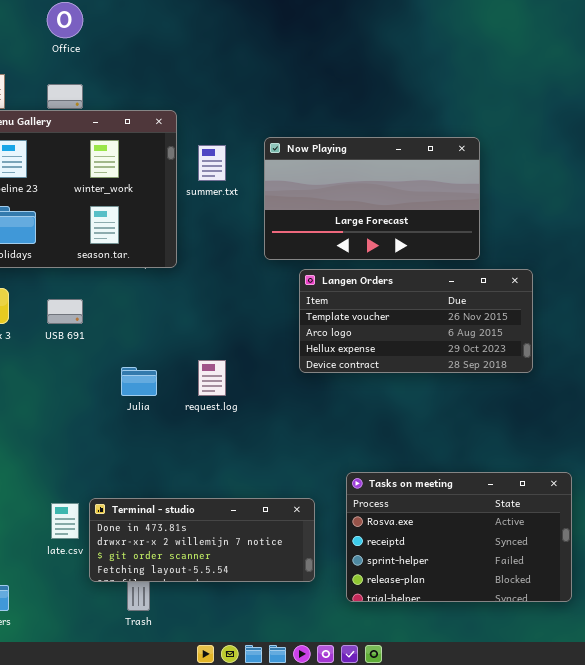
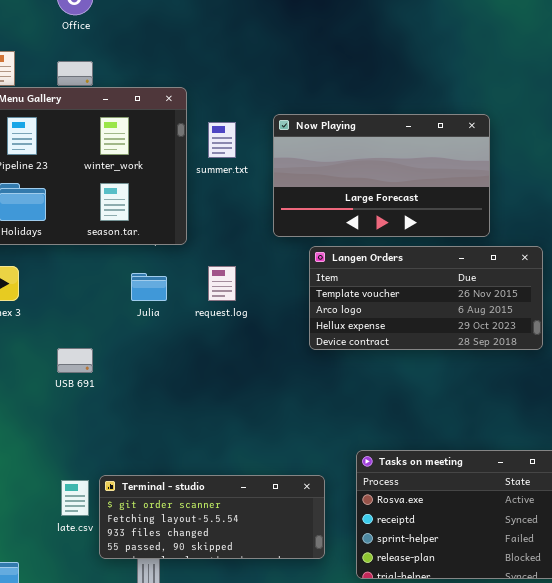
USB 691: [47,299,83,324] -> [57,348,93,373], moved
request.log: [198,360,226,396] -> [208,266,236,301], moved
Julia: [121,367,157,396] -> [131,273,167,301], moved
Terminal - studio: [89,498,315,582] -> [99,475,325,559], scrolled down 2 rows

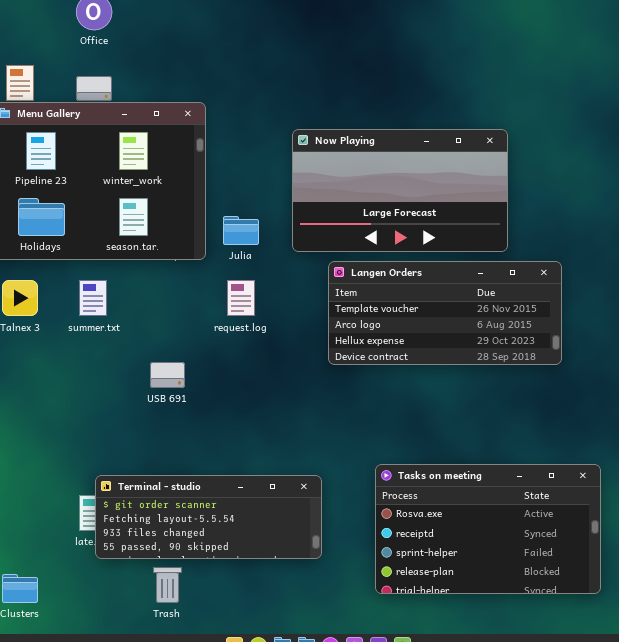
summer.txt: [208,122,236,158] -> [79,280,107,316], moved
Julia: [131,273,167,301] -> [223,216,259,245], moved
USB 691: [57,348,93,373] -> [150,362,185,388], moved
Terminal - studio: [99,475,325,559] -> [95,475,322,559], moved

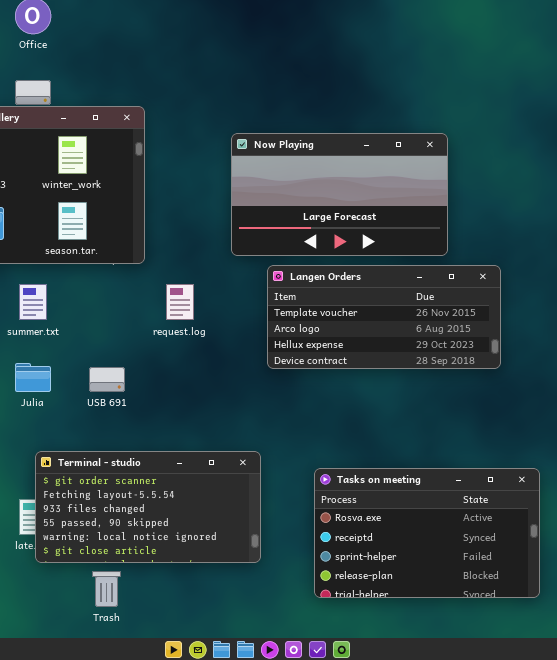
Julia: [223,216,259,245] -> [15,363,51,392], moved
Terminal - studio: [95,475,322,559] -> [35,451,261,563], resized

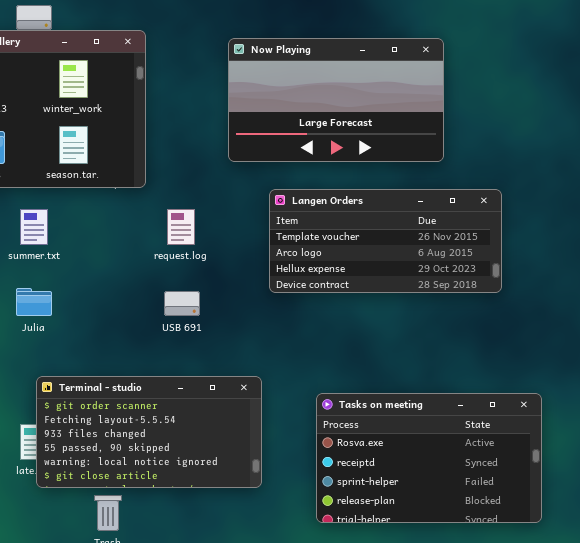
Now Playing: [231,133,448,256] -> [228,38,444,162], moved
USB 691: [89,367,125,392] -> [164,291,200,316], moved

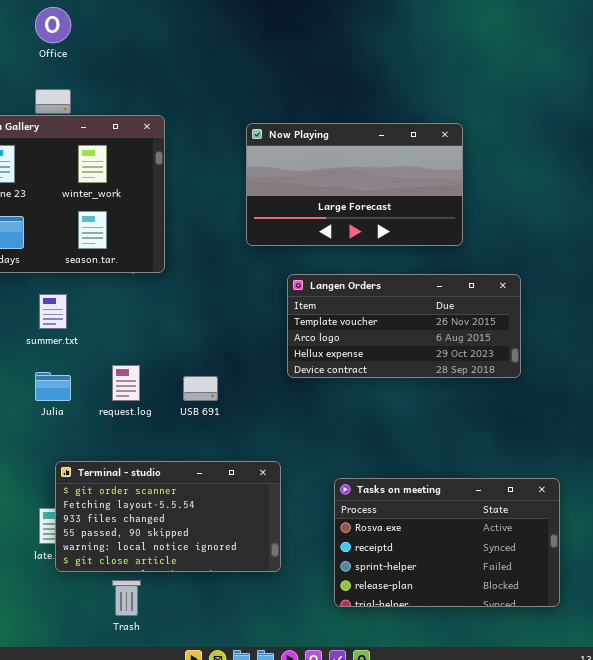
request.log: [167,209,195,245] -> [112,365,140,401], moved

